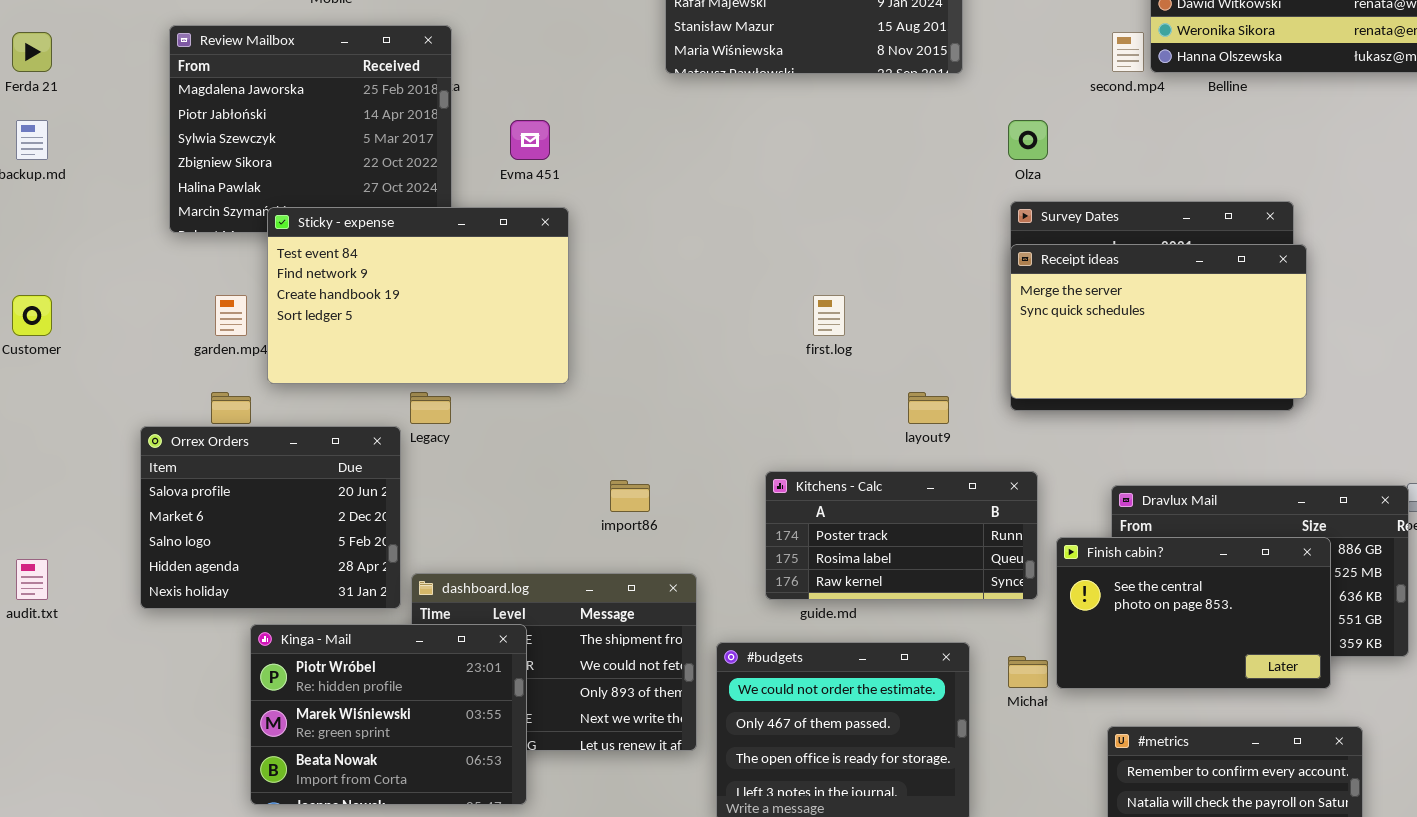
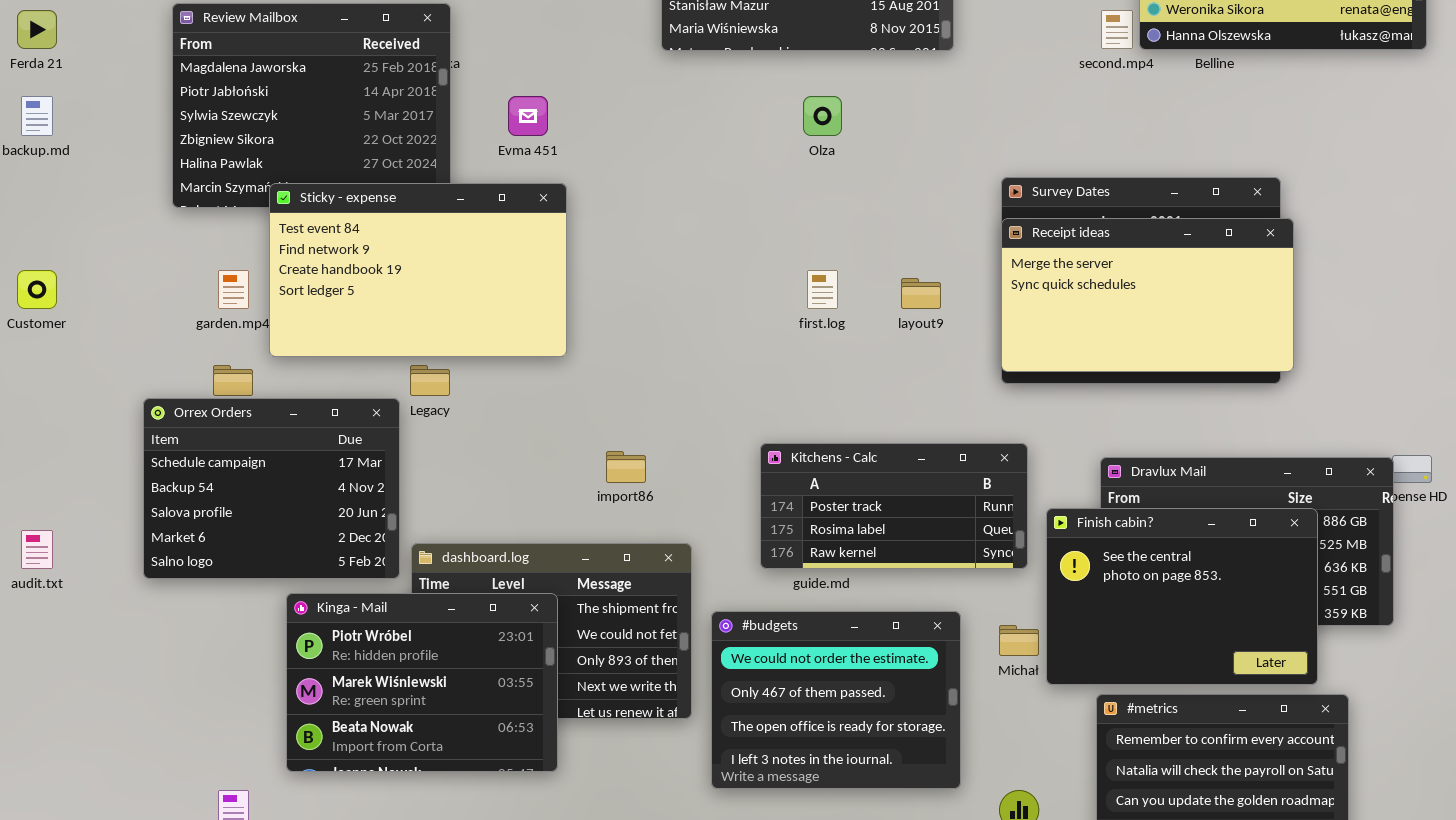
Olza: [1008,120,1048,160] -> [803,96,842,136], moved
layout9: [908,392,949,424] -> [901,278,941,309], moved
Orrex Orders: [140,426,401,609] -> [143,398,400,579], scrolled up 2 rows
Finish cabin?: [1056,537,1331,689] -> [1046,508,1318,685], resized
Kinga - Mail: [250,624,527,805] -> [286,593,558,772], moved

